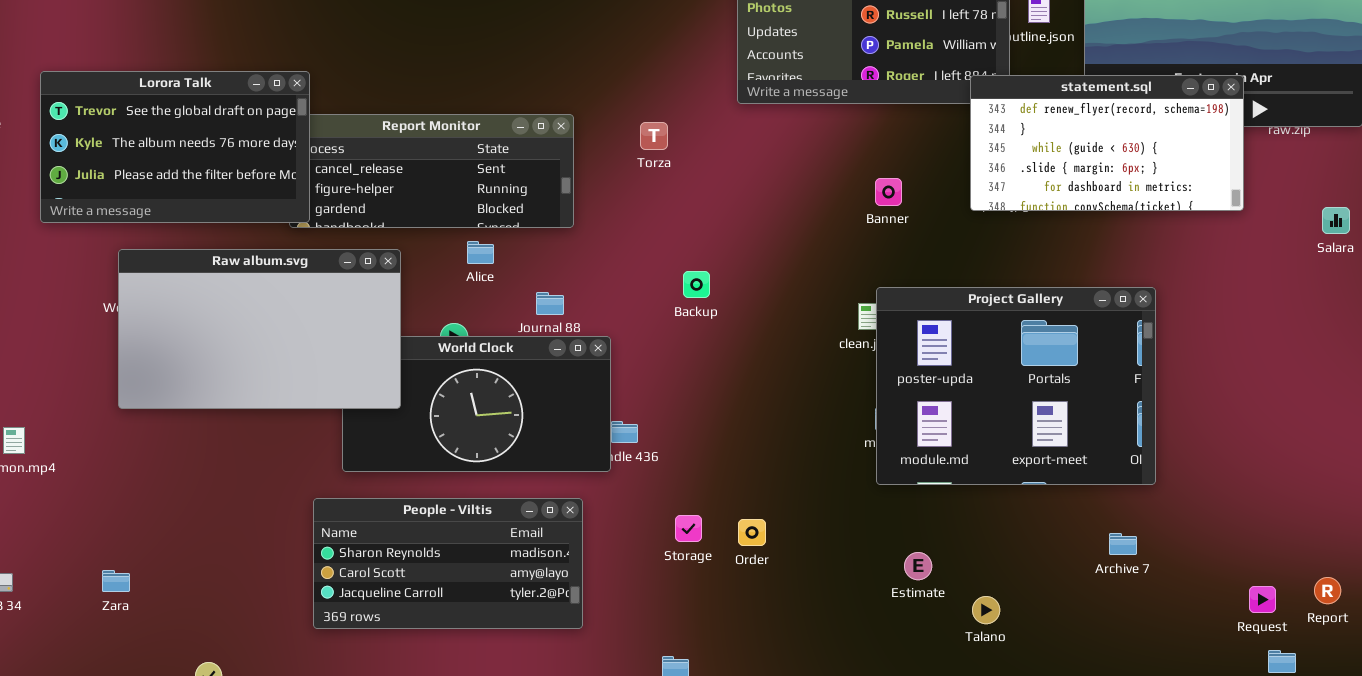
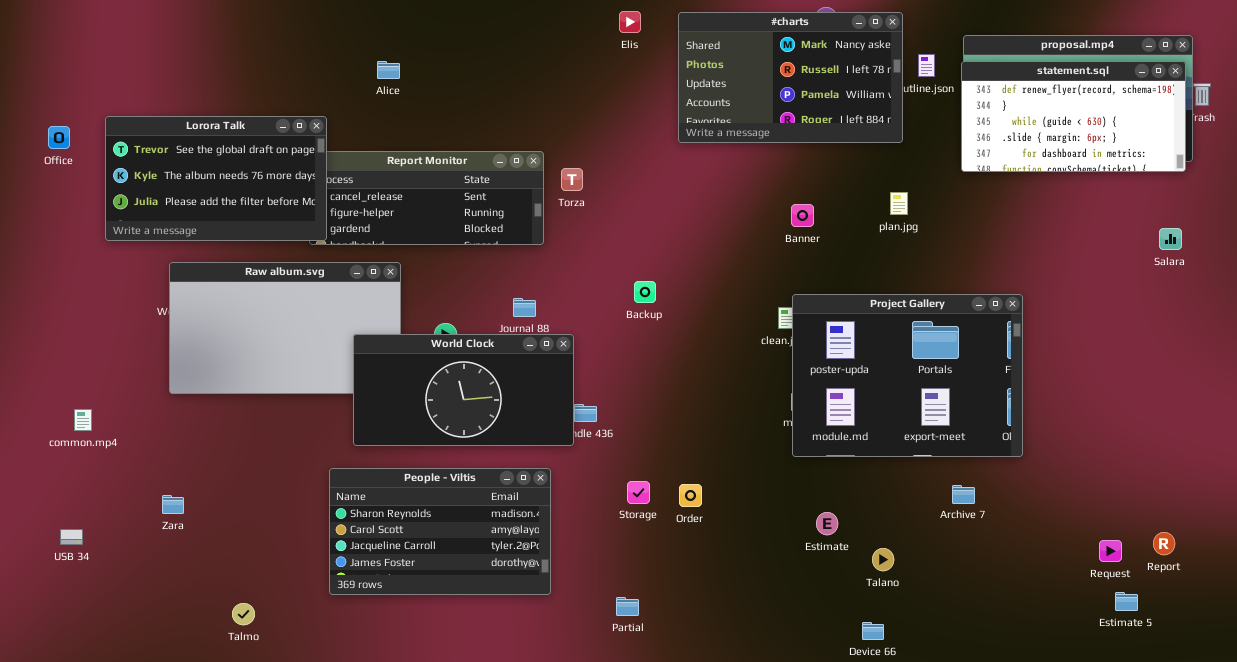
statement.sql: [970,75,1244,211] -> [961,61,1186,172], moved
Torza: [640,122,668,150] -> [561,168,583,191], moved
Alice: [467,241,494,264] -> [377,61,400,79], moved
World Clock: [342,336,611,472] -> [353,334,574,446], raised
People - Viltis: [313,498,583,629] -> [329,468,551,595], resized
Archive 7: [1109,533,1137,555] -> [952,485,975,504], moved
Zara: [102,570,130,592] -> [162,495,184,514], moved

